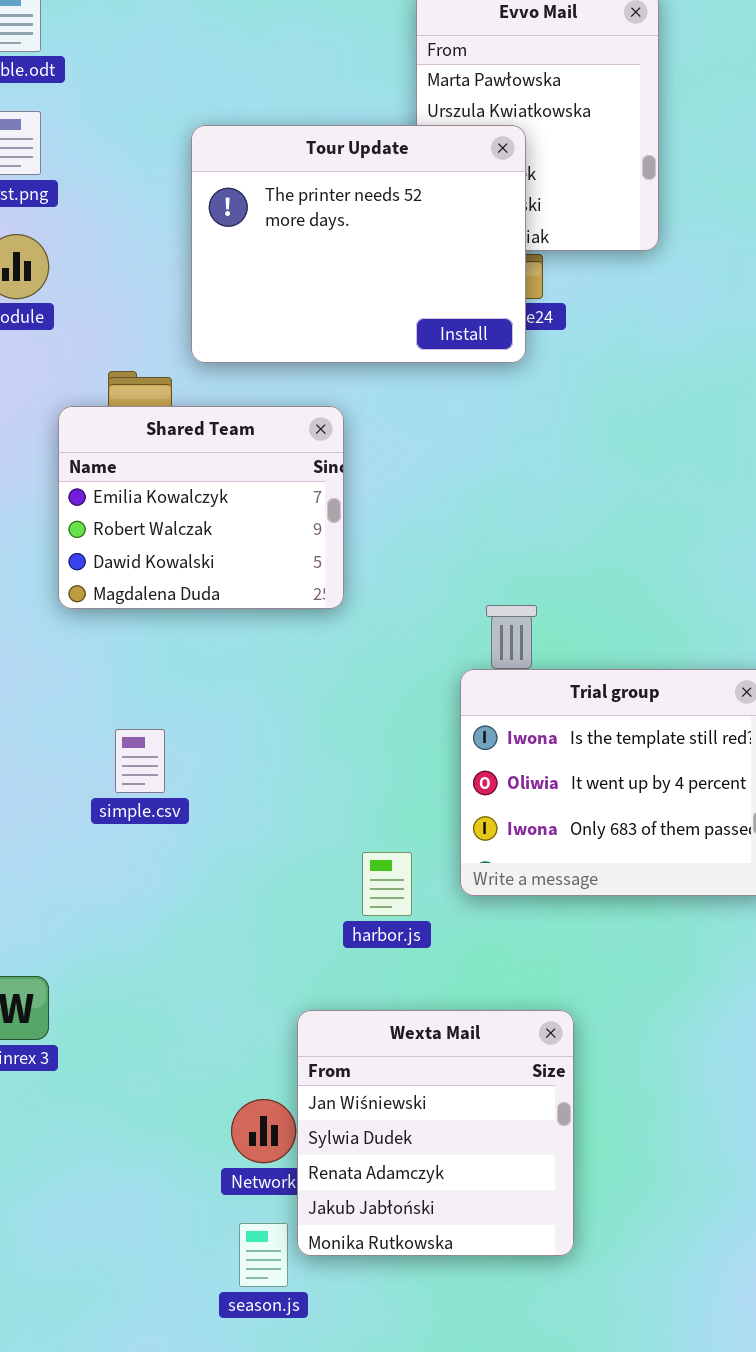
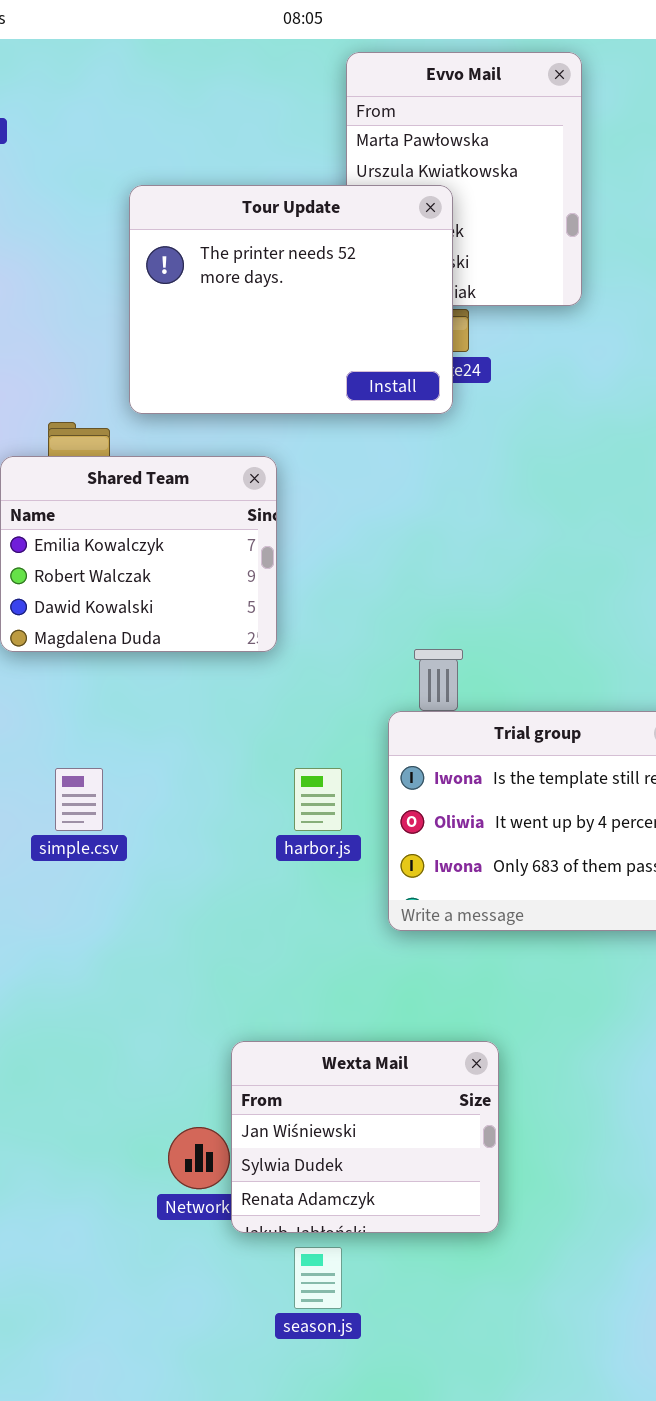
harbor.js: [362,852,412,916] -> [294,768,342,831], moved
Wexta Mail: [297,1010,574,1256] -> [231,1041,499,1233], resized
season.js: [239,1223,288,1287] -> [294,1247,342,1309], moved

